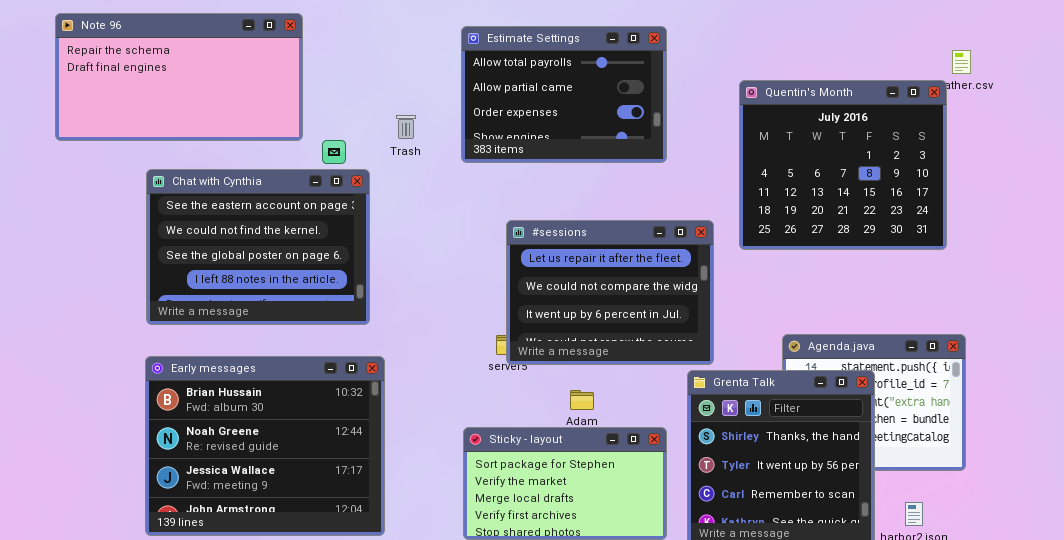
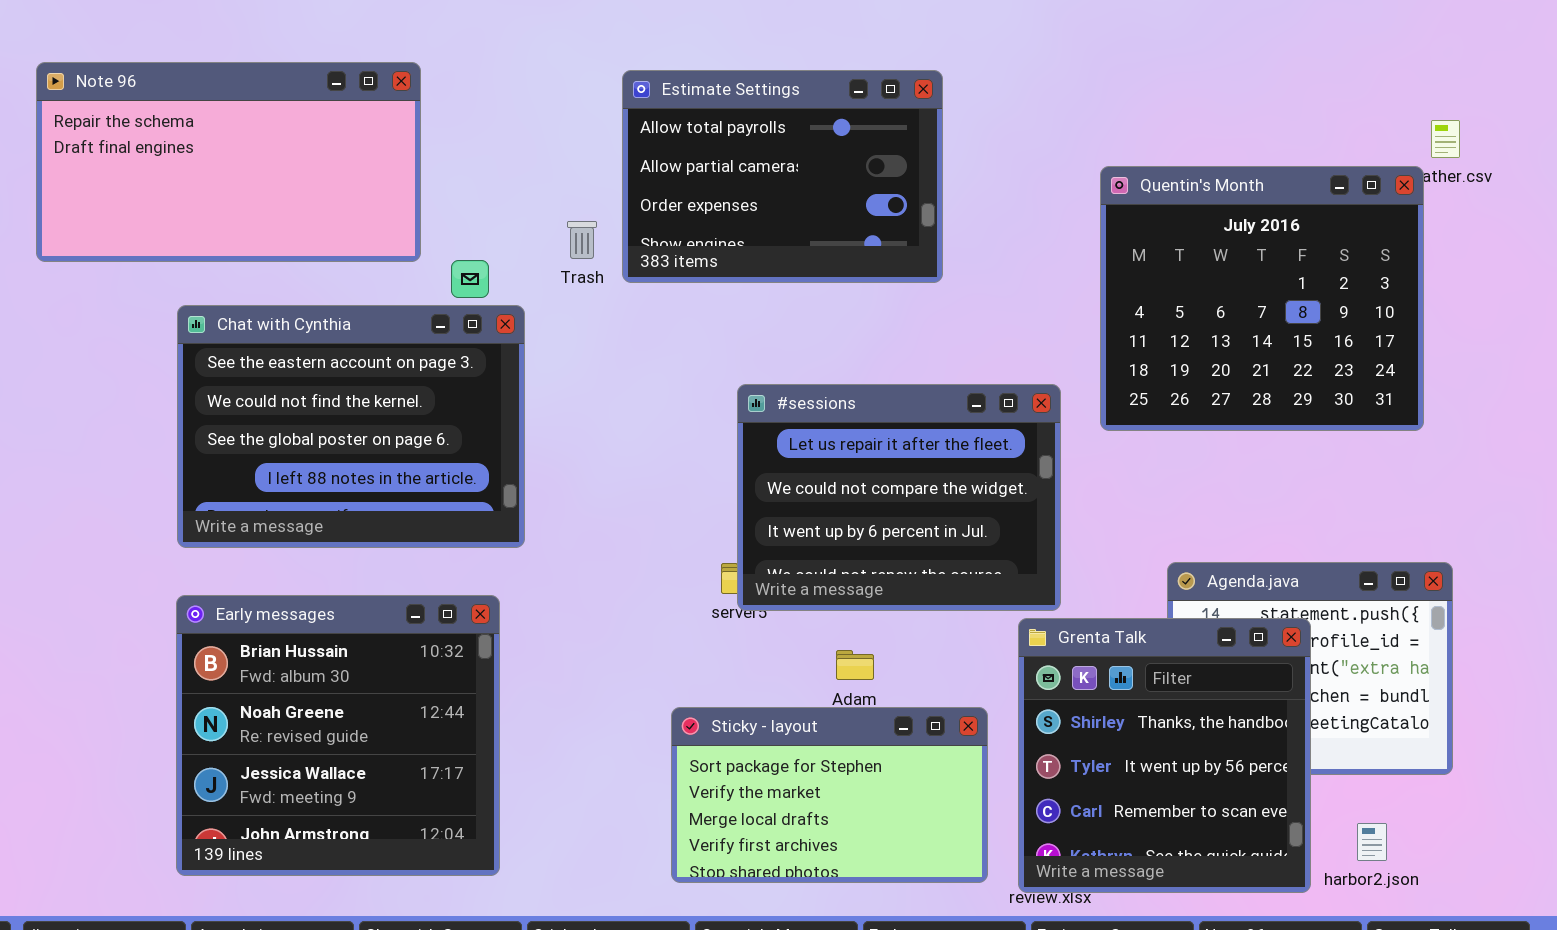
Estimate Settings: [461,26,667,163] -> [622,70,943,283], moved
Early messages: [145,356,385,536] -> [176,595,500,876], resized

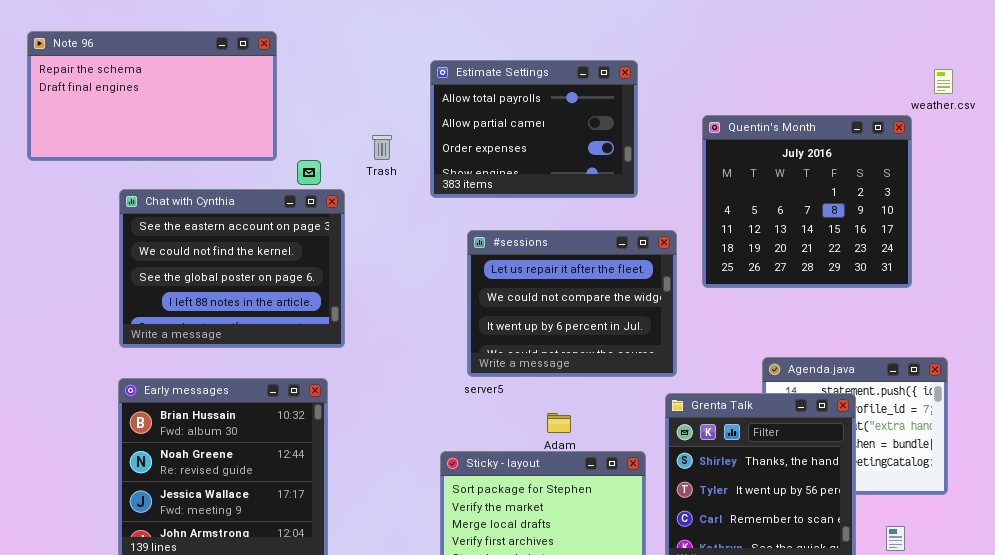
Estimate Settings: [622,70,943,283] -> [430,60,638,198], moved
Quentin's Month: [1100,166,1424,431] -> [702,115,912,288], moved
#sessions: [737,384,1061,611] -> [467,230,677,377], moved

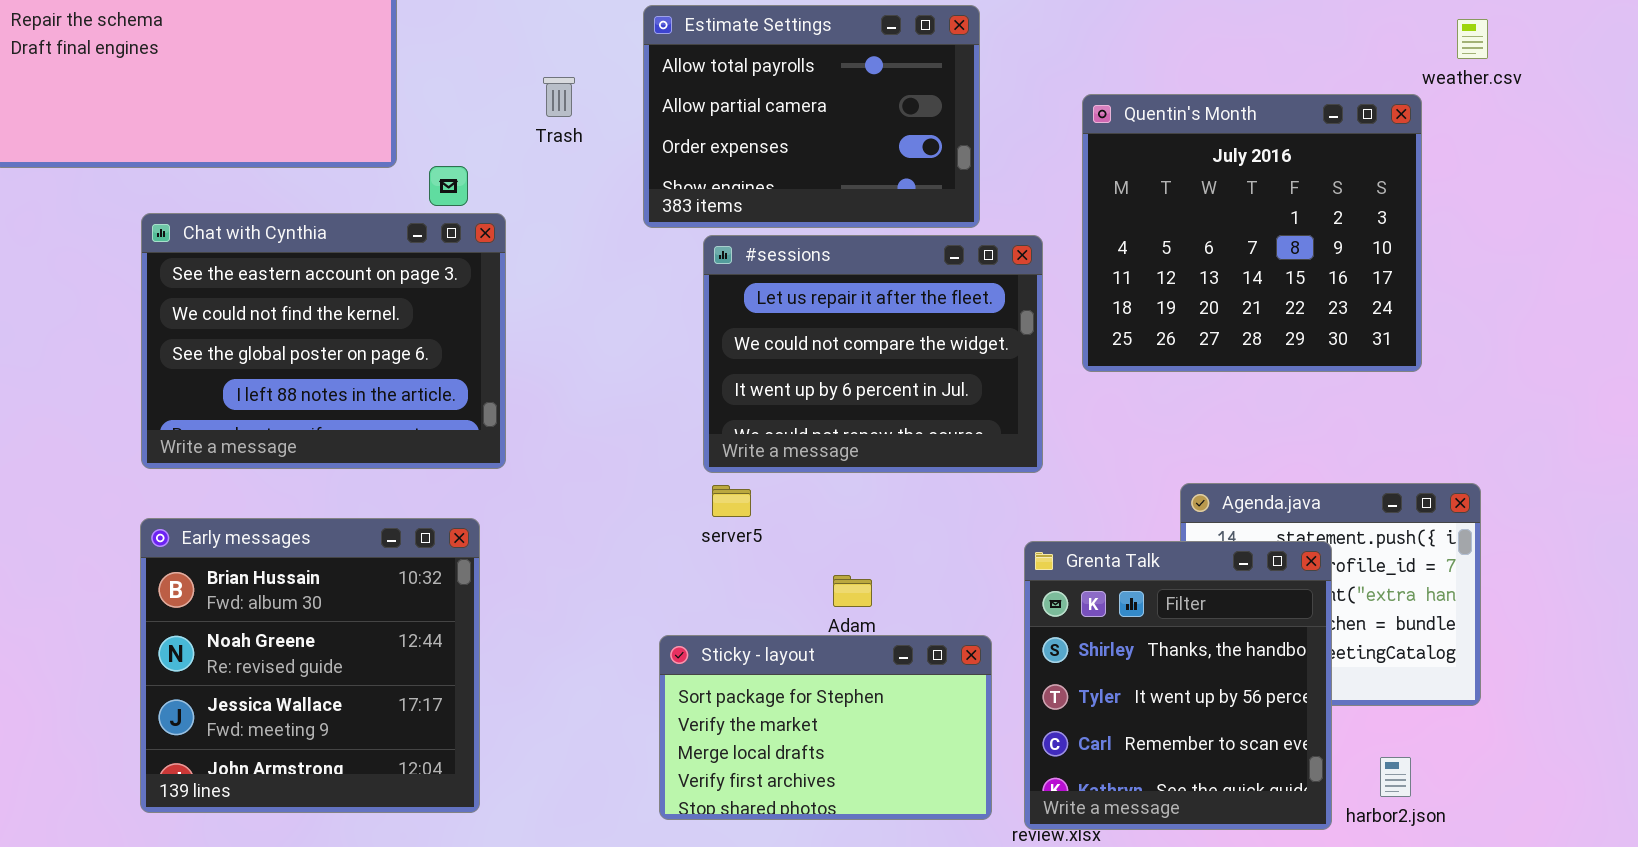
Trash: [372,135,392,160] -> [543,77,575,117], moved
#sessions: [467,230,677,377] -> [703,235,1043,473], moved

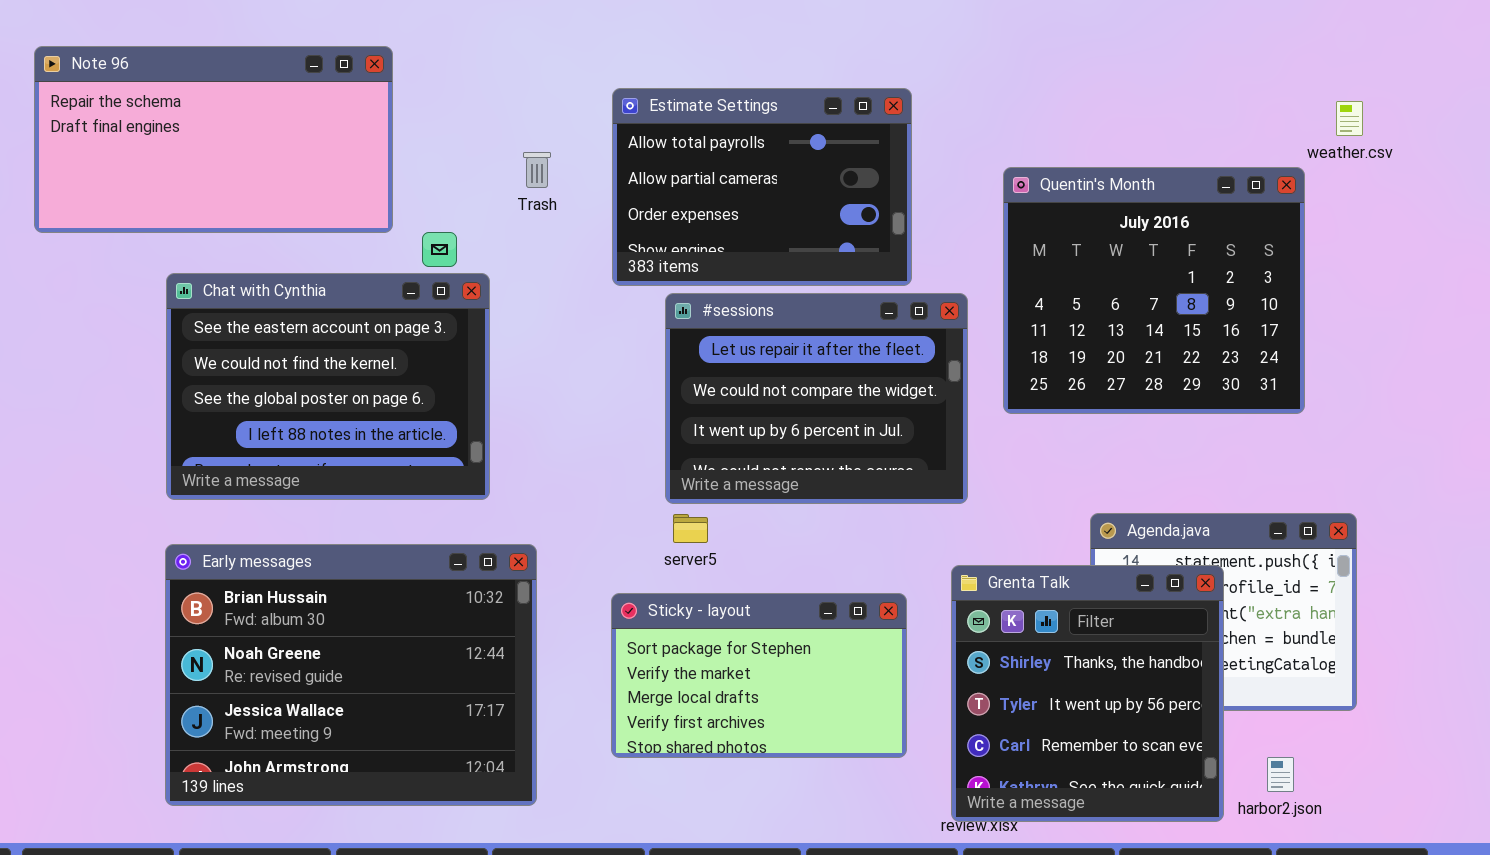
Early messages: [140,518,480,813] -> [165,544,537,806], resized
Sticky - layout: [659,635,992,820] -> [611,593,907,758], moved

